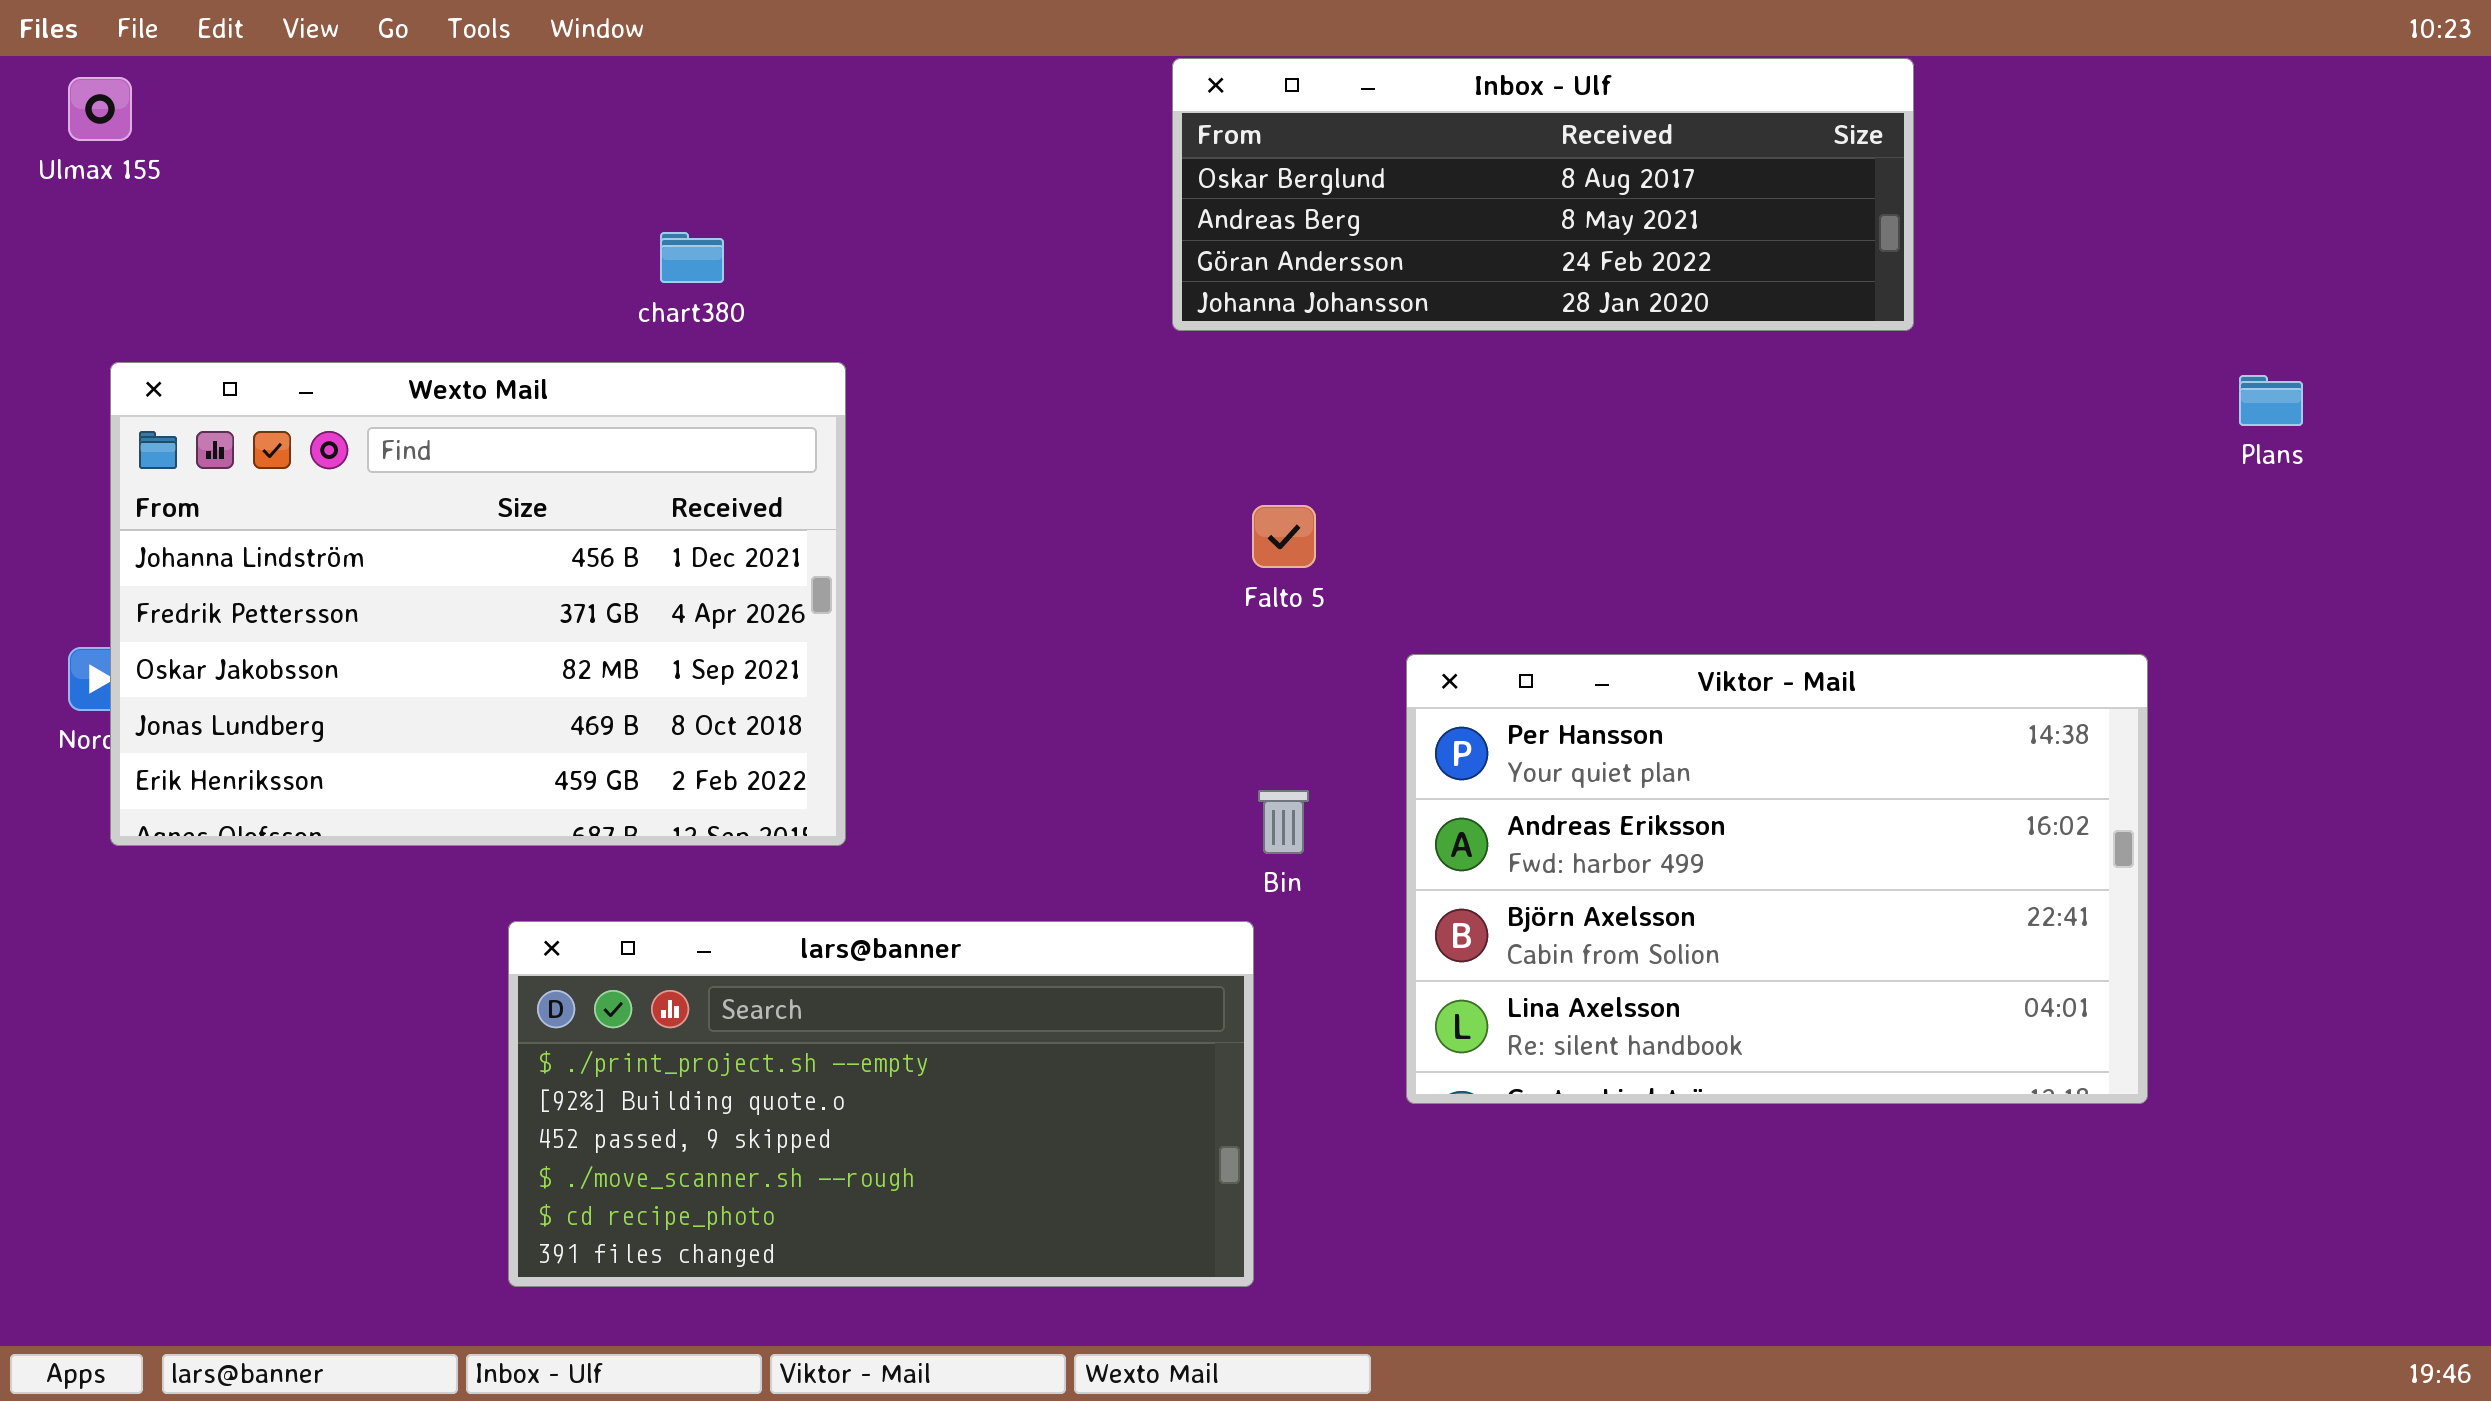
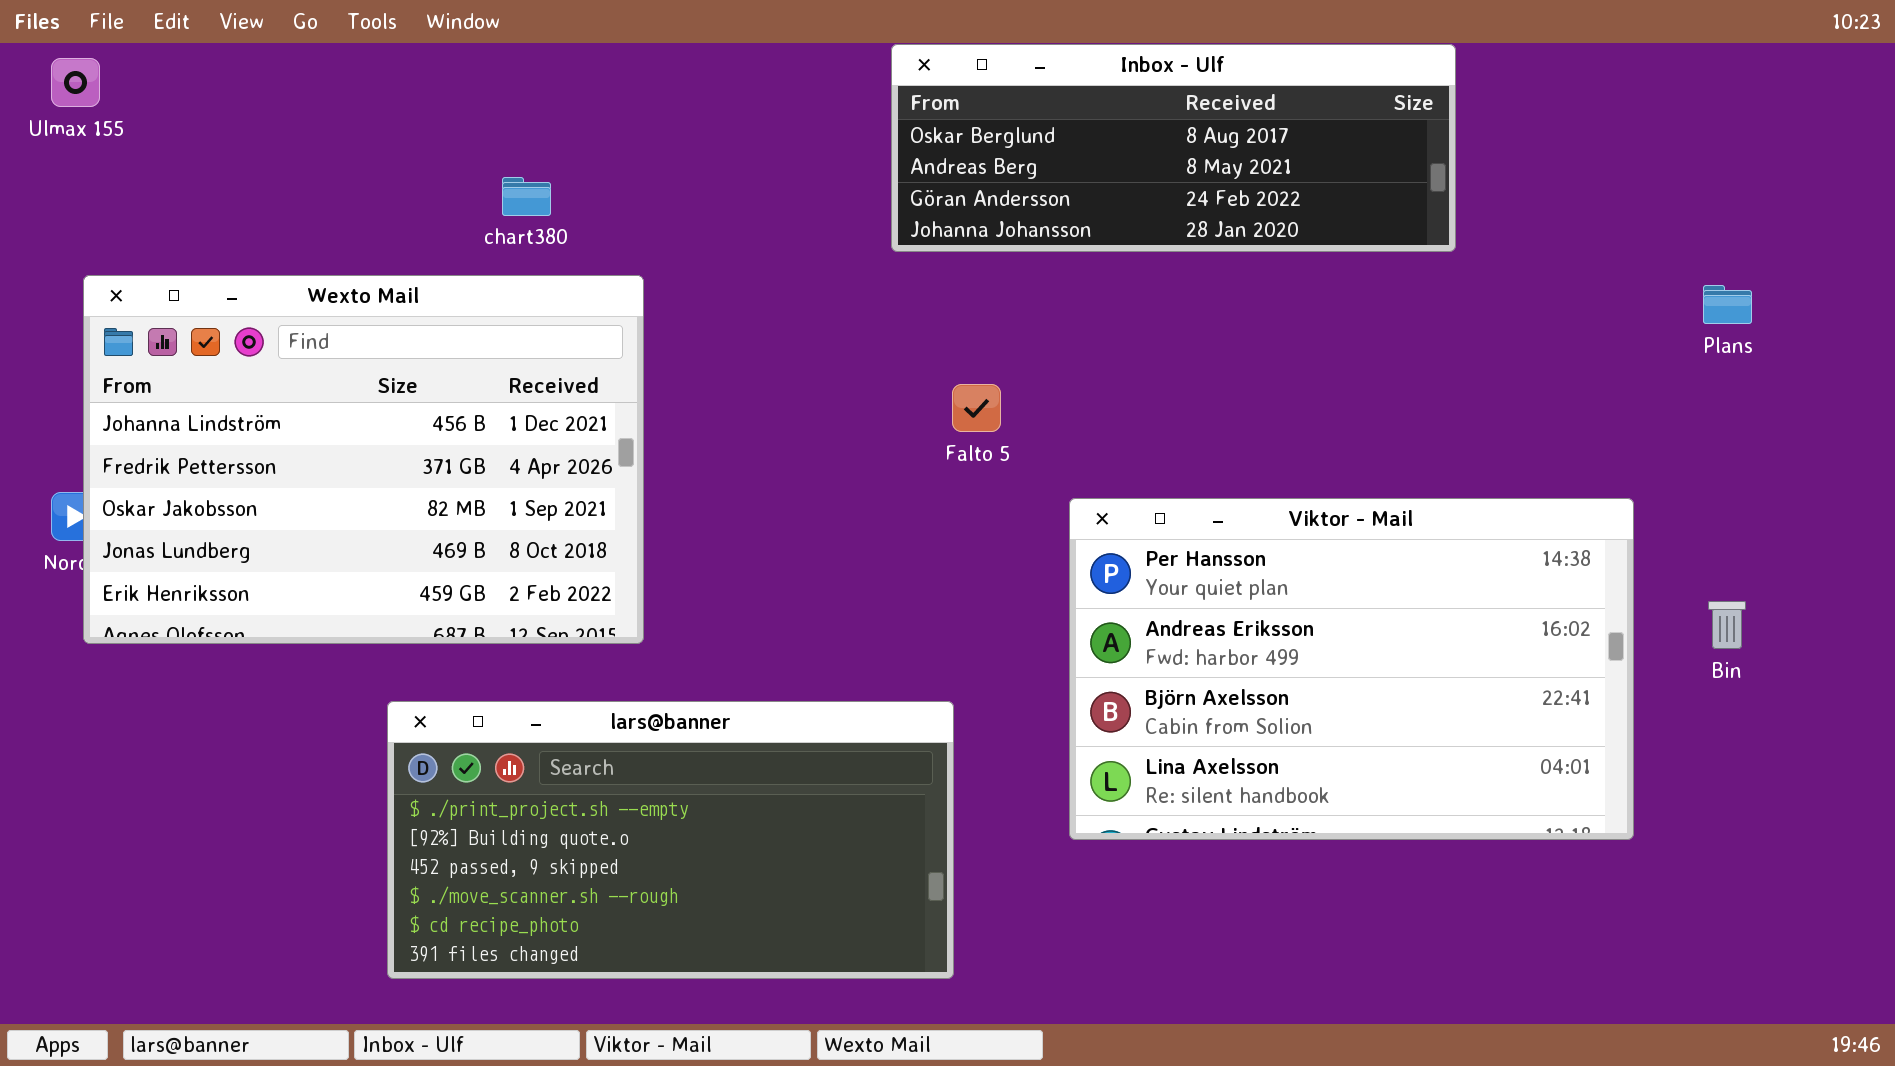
Bin: [1258,790,1309,854] -> [1708,601,1746,649], moved

